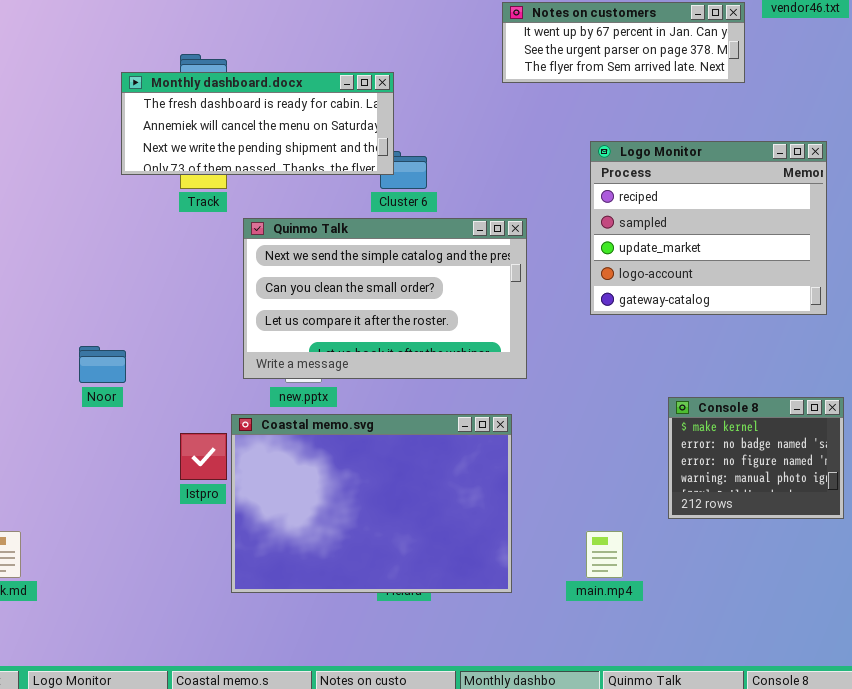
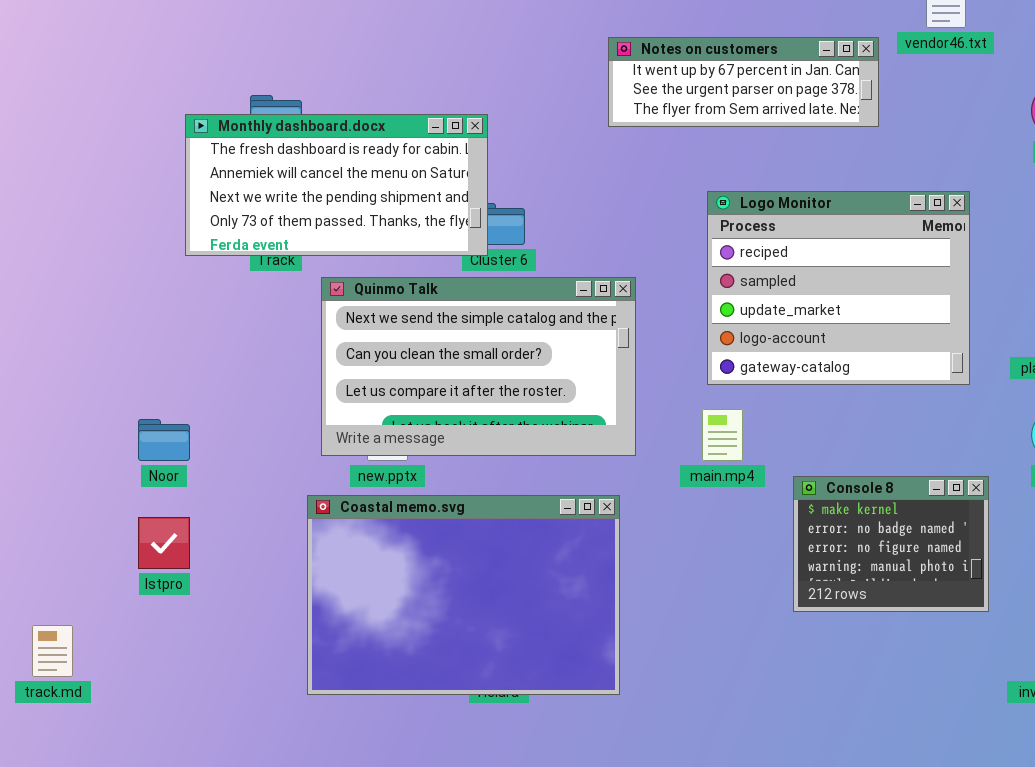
Monthly dashboard.docx: [121,72,394,175] -> [185,114,488,256], resized
Istpro: [180,433,227,480] -> [138,517,190,569], moved
main.mp4: [586,531,623,578] -> [702,409,743,461], moved

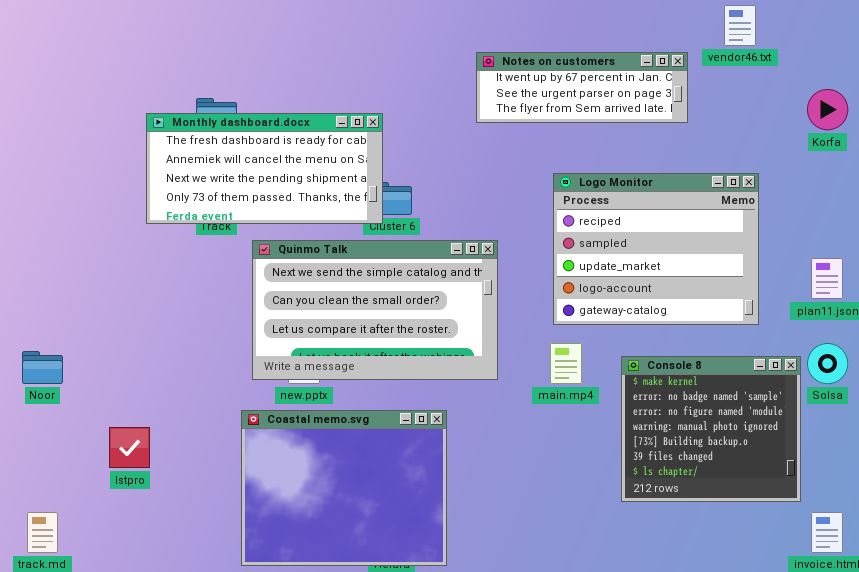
Noor: [138,419,190,461] -> [22,351,63,384], moved
Console 8: [793,476,989,612] -> [621,356,801,502], resized
Coastal memo.svg: [307,495,620,695] -> [241,410,447,566], resized

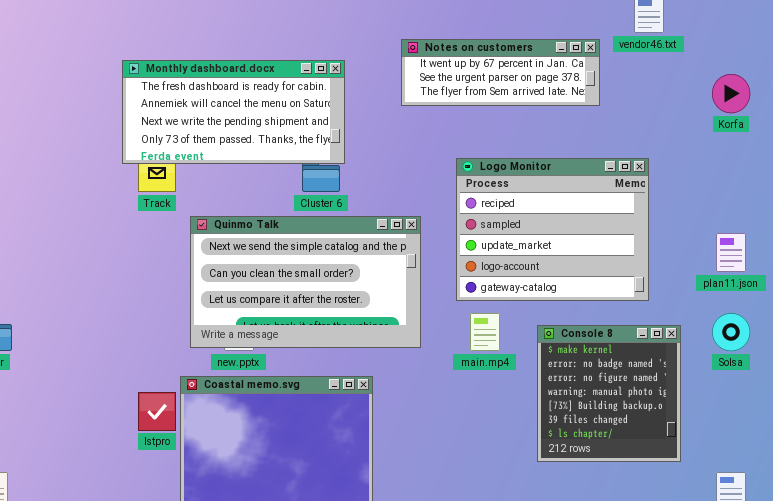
Monthly dashboard.docx: [146,113,383,224] -> [122,60,345,164], moved
Logo Monitor: [553,173,759,325] -> [456,158,649,301], moved
Console 8: [621,356,801,502] -> [537,325,681,462], resized
Istpro: [109,427,150,468] -> [138,392,176,431], moved

